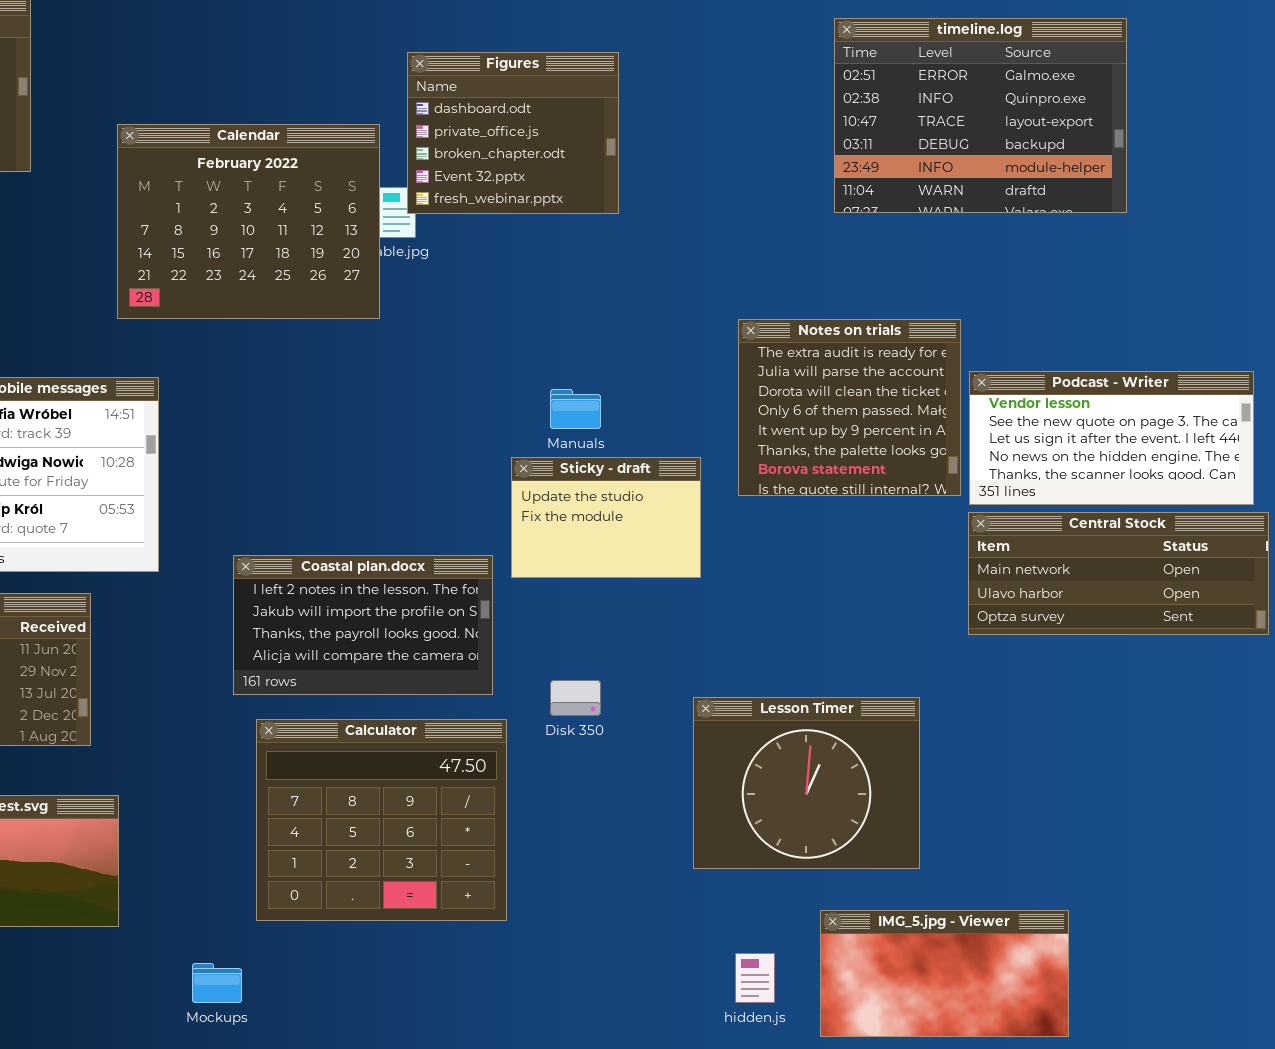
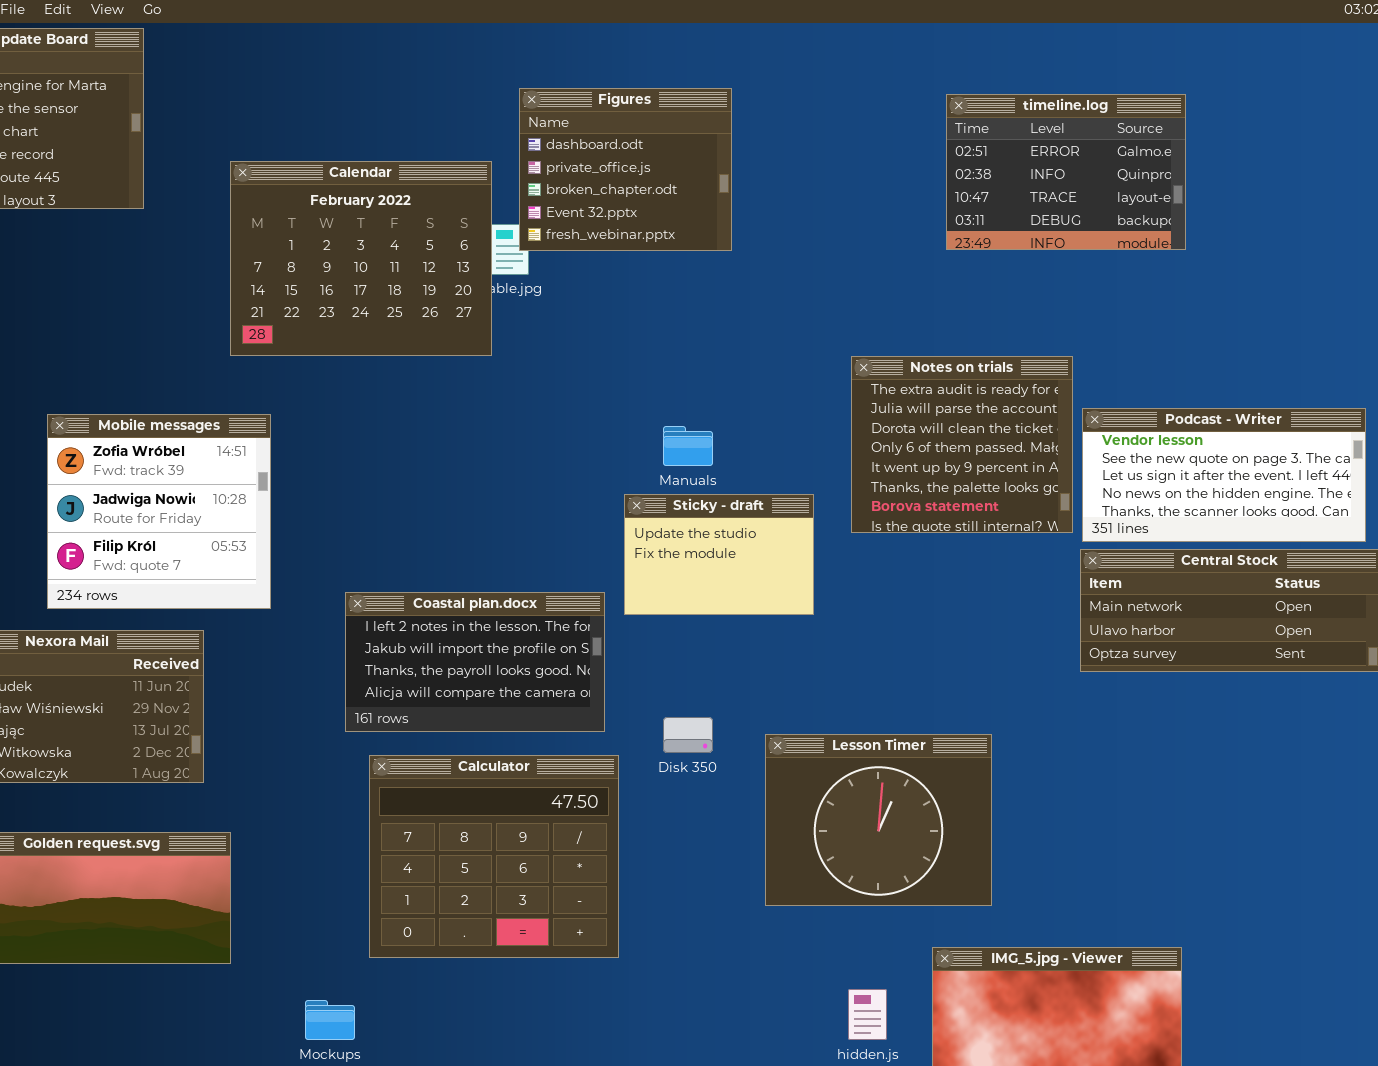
timeline.log: [834,18,1127,213] -> [946,94,1186,250], resized
Lesson Timer: [693,697,920,869] -> [765,734,992,906], moved

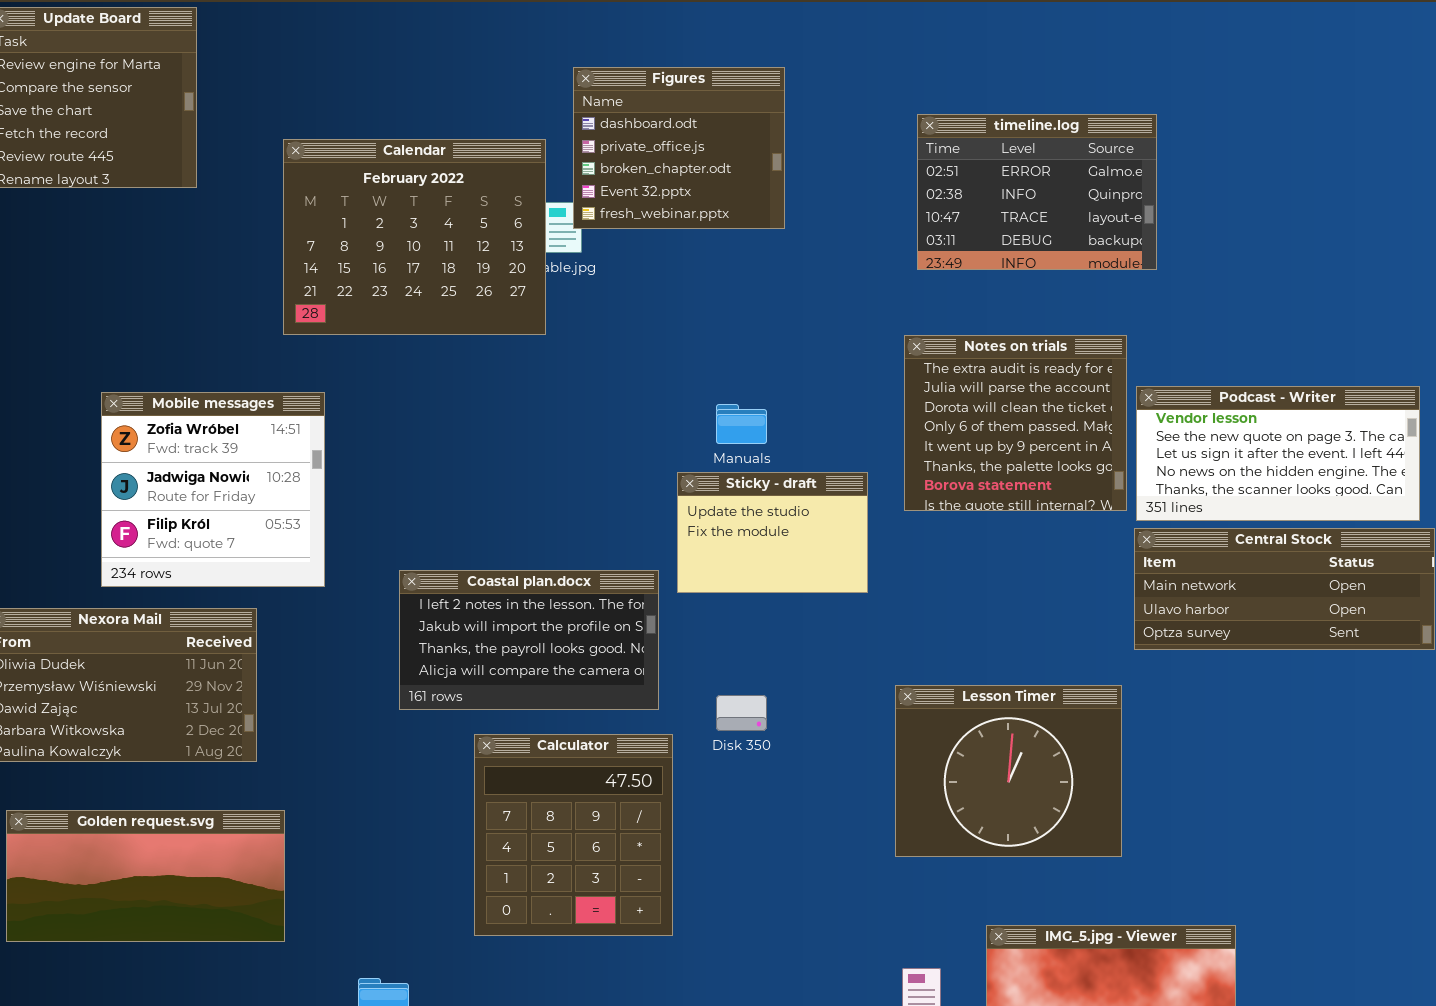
timeline.log: [946,94,1186,250] -> [917,114,1157,270], moved
Lesson Timer: [765,734,992,906] -> [895,685,1122,857], moved
Calculator: [369,755,619,958] -> [474,734,673,936], resized

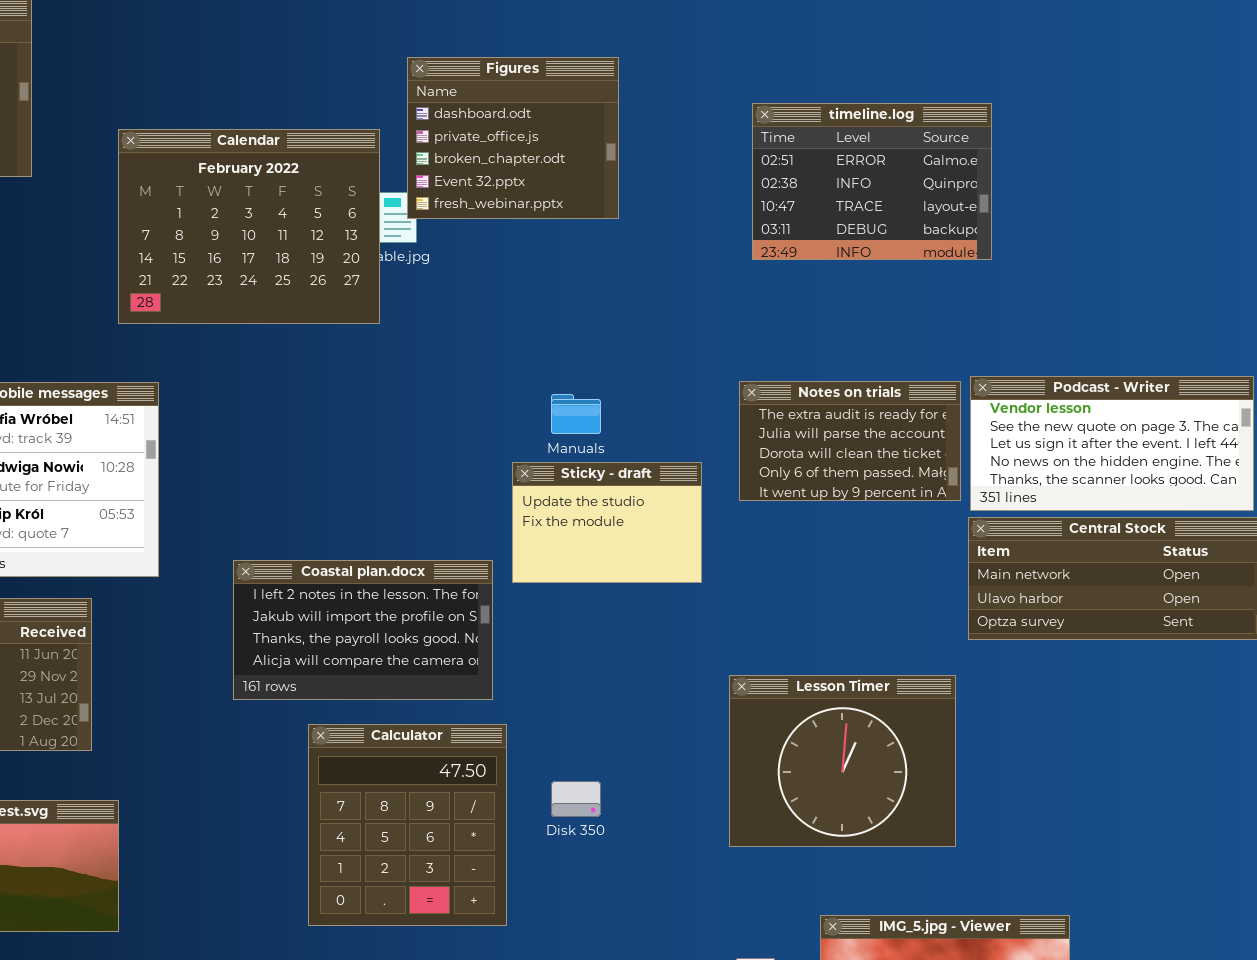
Notes on trials: [904,335,1127,511] -> [739,381,961,501], resized
Disk 350: [716,695,767,731] -> [551,781,601,817], moved

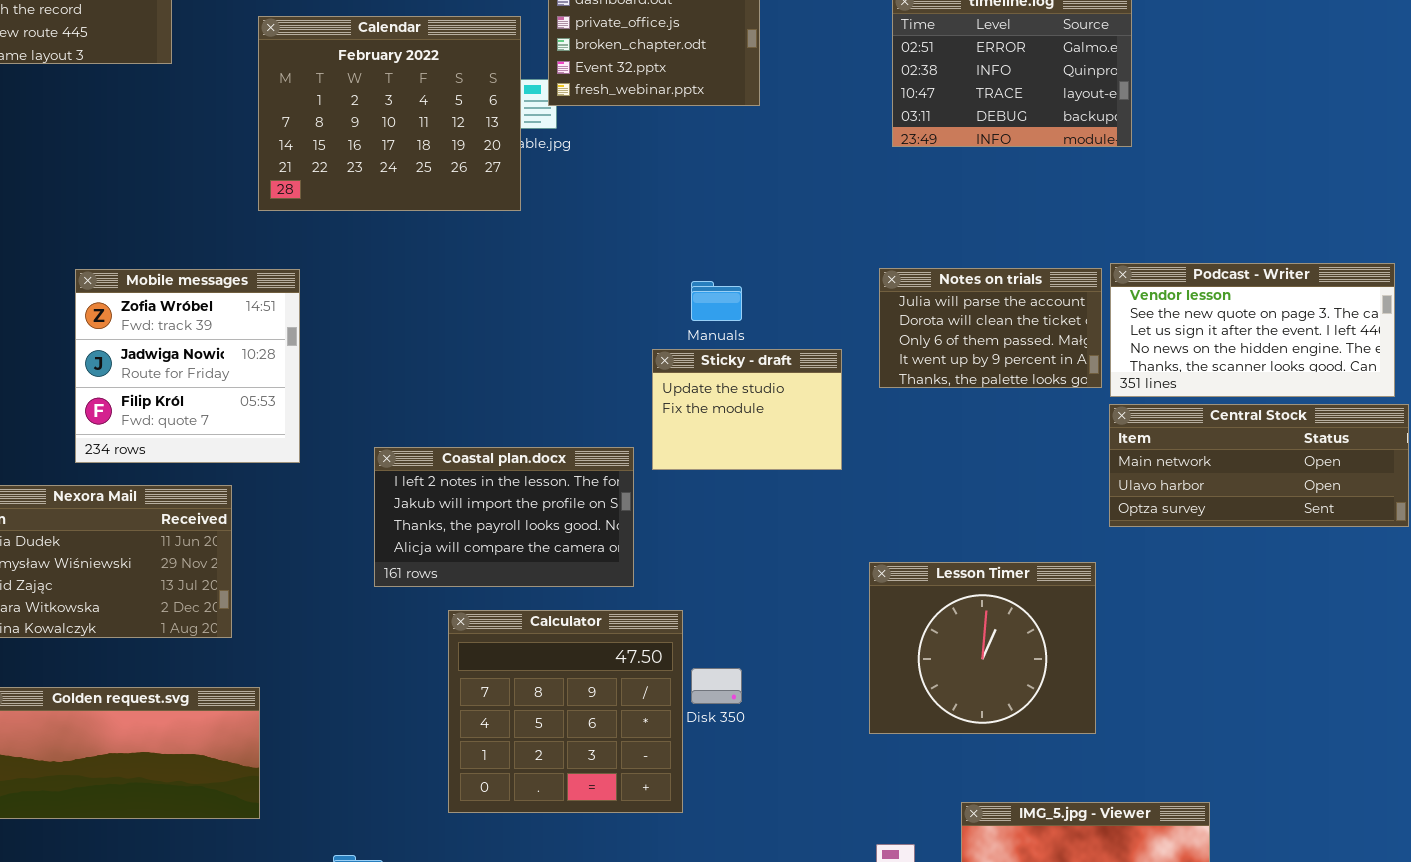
Notes on trials: [739,381,961,501] -> [879,268,1102,388], scrolled down 1 row
Calculator: [308,724,507,926] -> [448,610,683,813], resized

